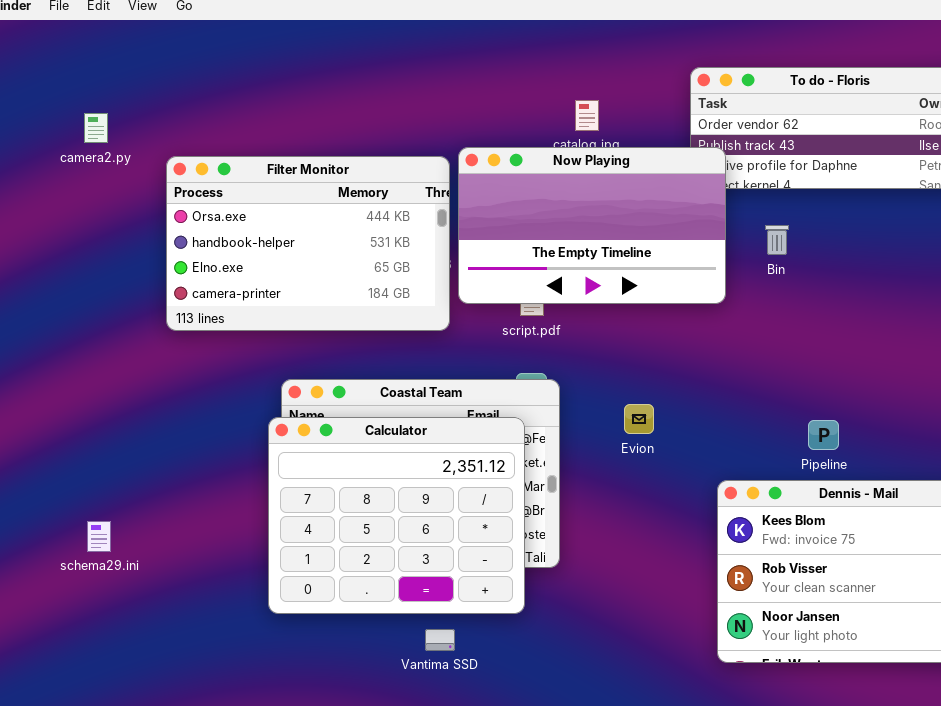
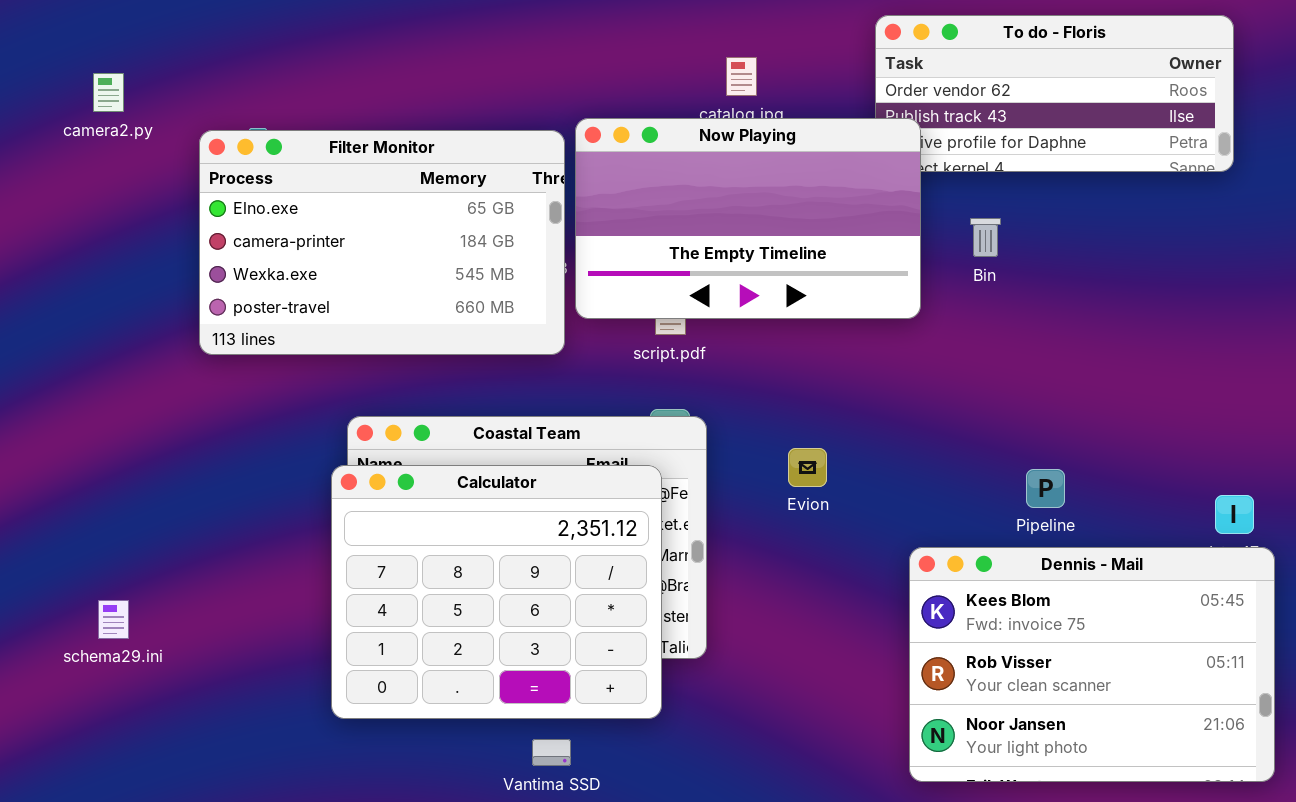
Filter Monitor: [166,156,450,331] -> [199,130,565,355], scrolled down 2 rows

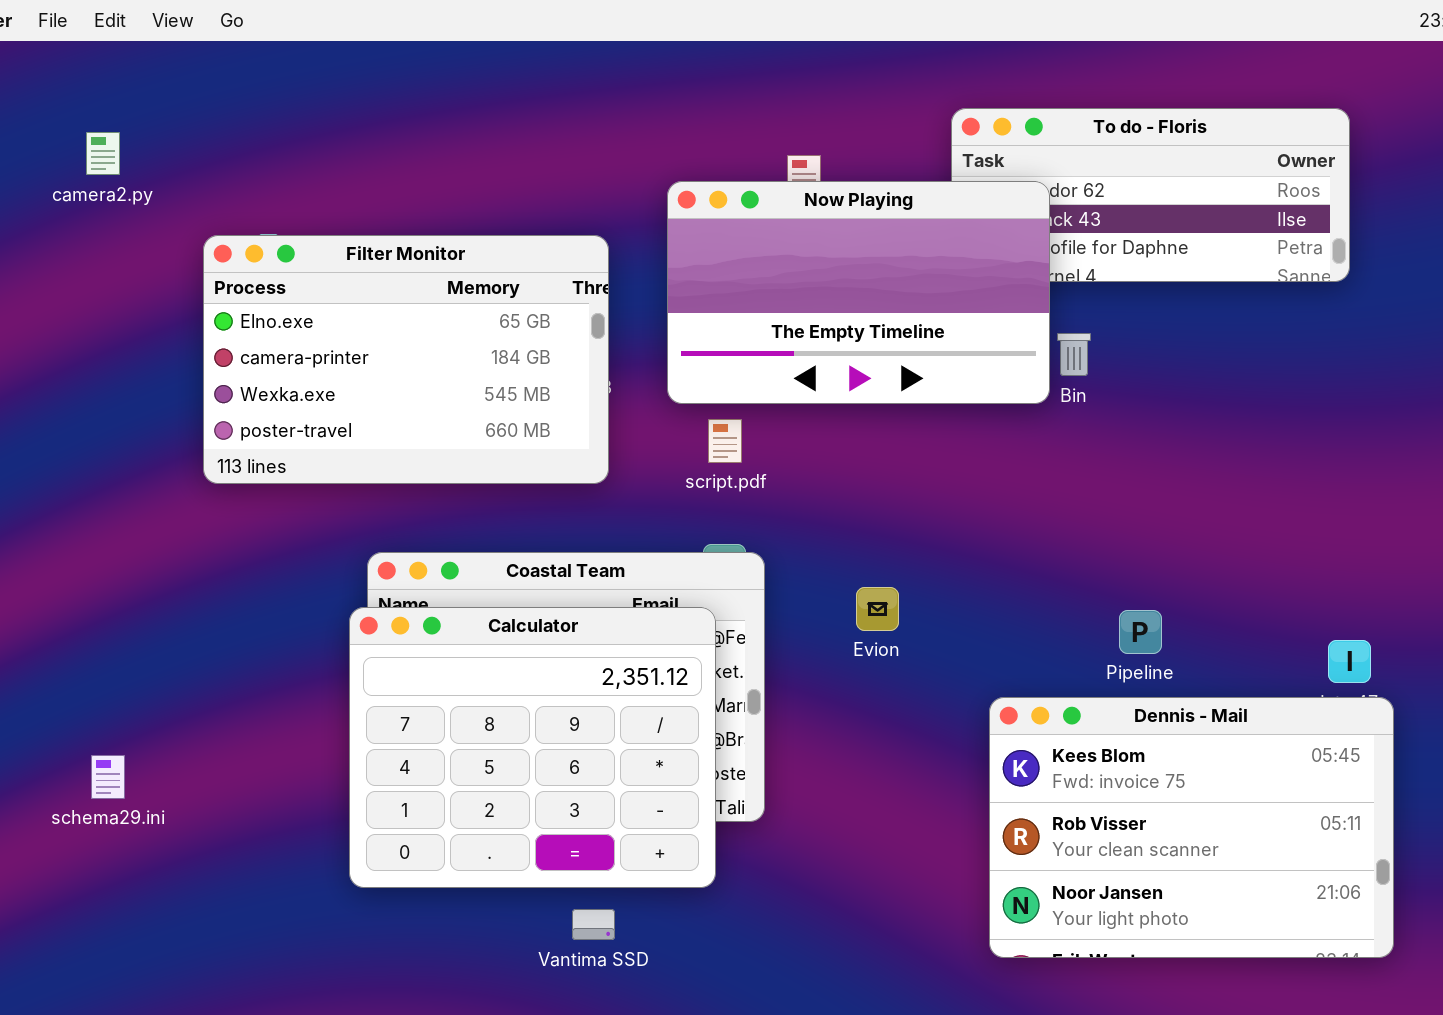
camera2.py: [93,73,124,112] -> [86,132,120,175], moved
Now Playing: [575,118,921,319] -> [667,181,1050,404], moved

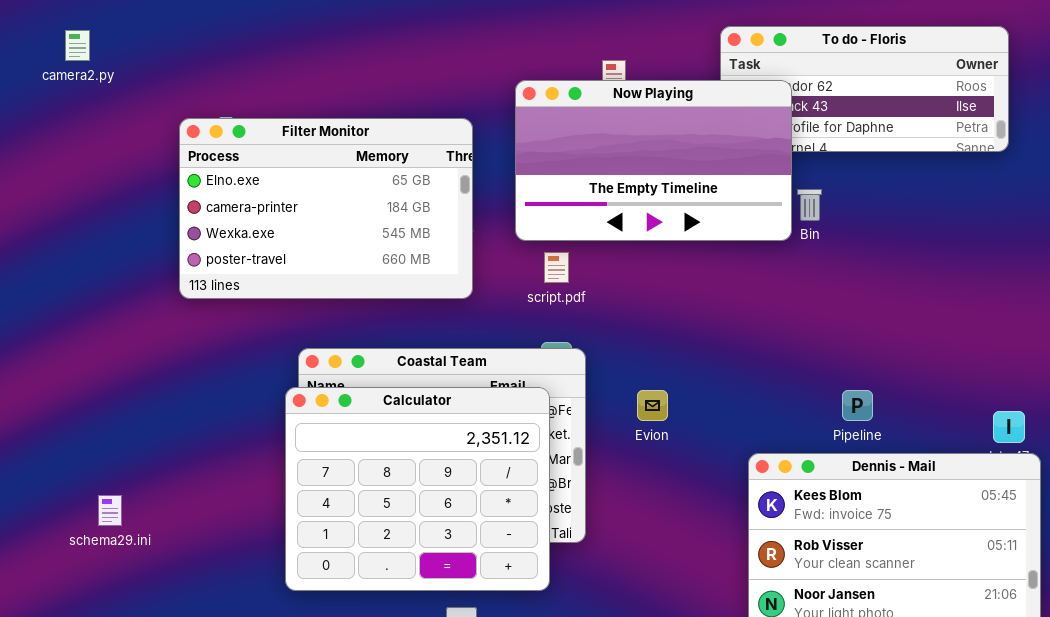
camera2.py: [86,132,120,175] -> [65,30,90,61], moved
Evion: [856,587,899,631] -> [637,390,668,421], moved

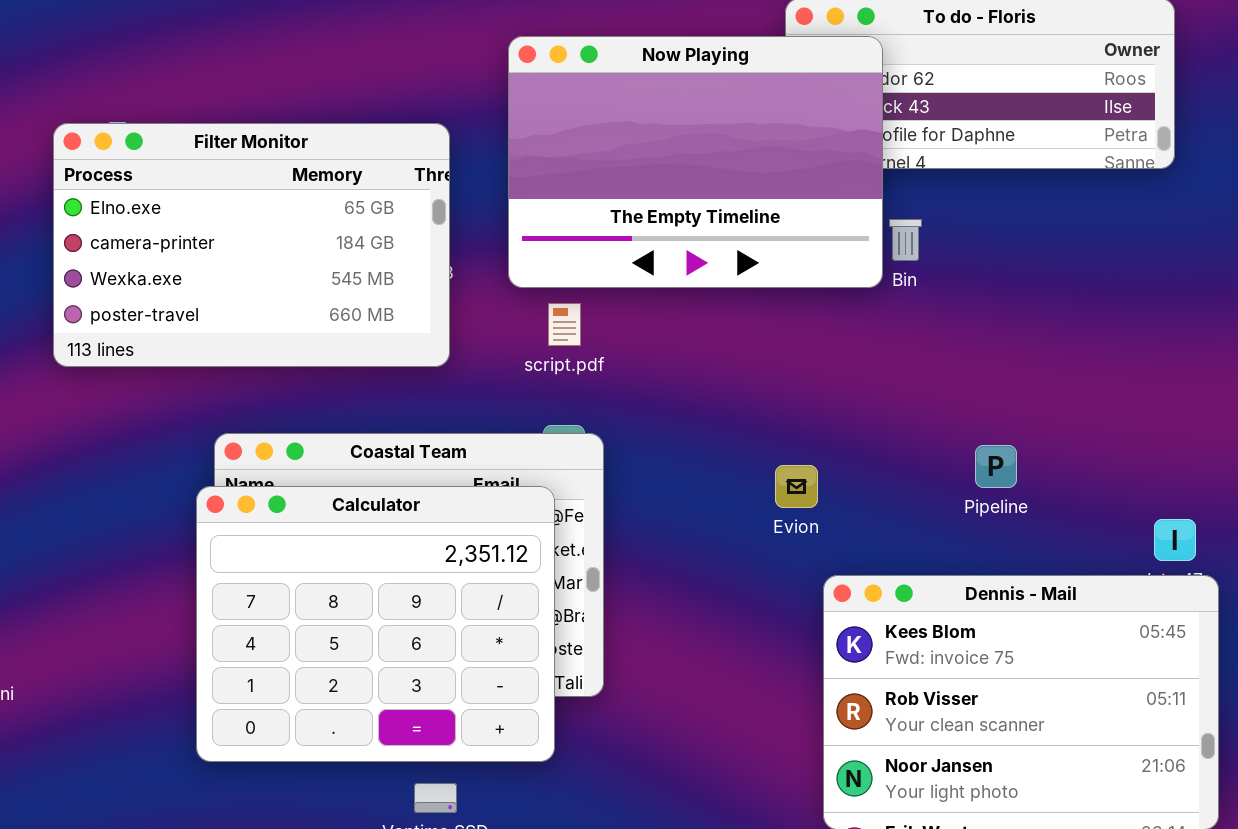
Now Playing: [515,80,792,241] -> [508,36,883,288], resized
Evion: [637,390,668,421] -> [775,465,818,508], moved
Pipeline: [842,390,873,421] -> [975,445,1017,488], moved

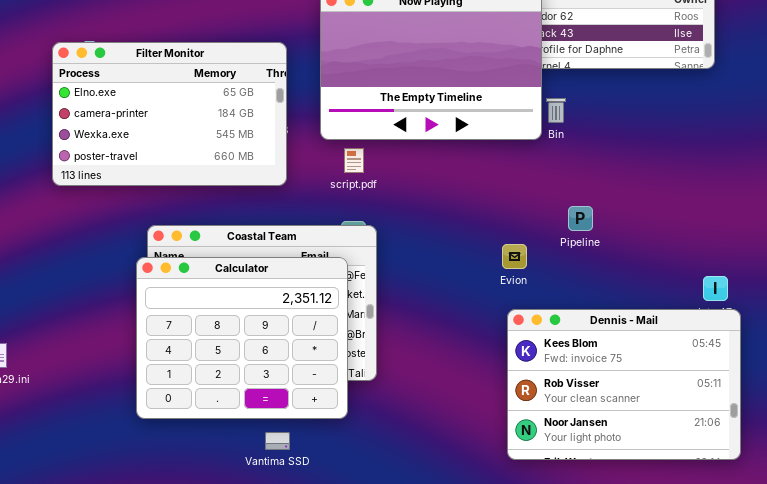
Pipeline: [975,445,1017,488] -> [568,206,593,231], moved
Evion: [775,465,818,508] -> [502,244,527,269], moved

